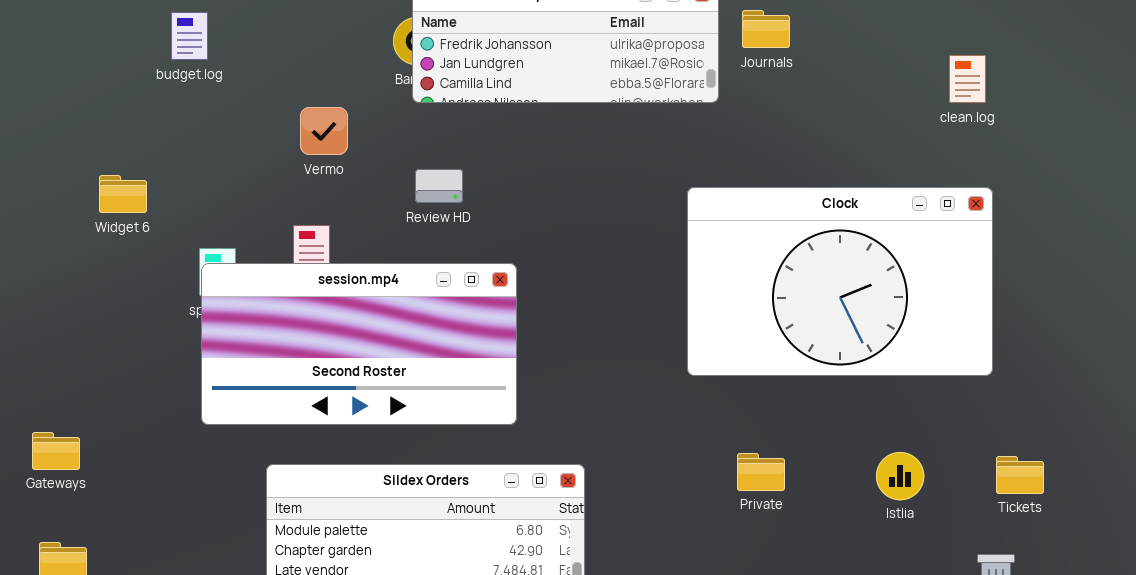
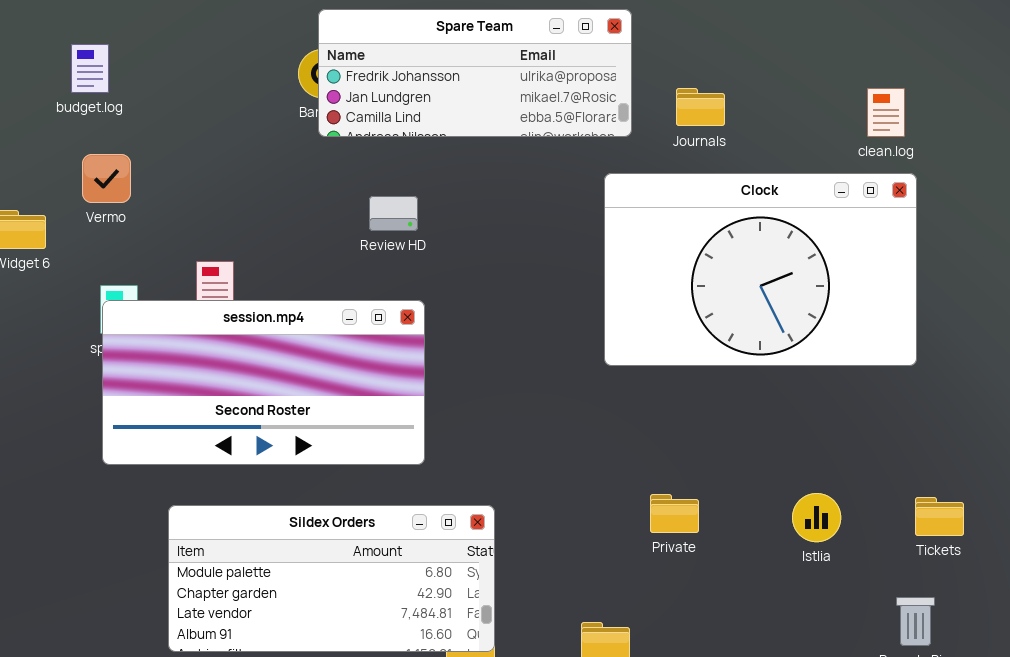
Journals: [742,10,790,48] -> [676,88,725,126], moved
Vermo: [300,107,348,155] -> [82,154,131,203], moved
Review HD: [415,169,463,203] -> [369,196,418,231], moved
Clock: [687,187,993,376] -> [604,173,917,366], moved

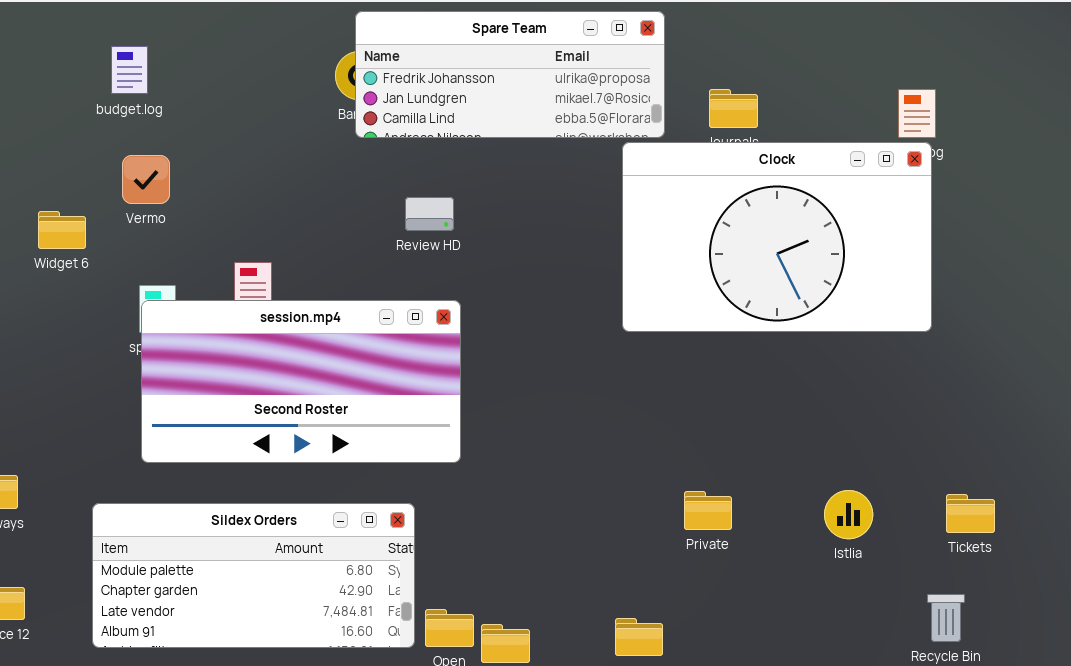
Clock: [604,173,917,366] -> [622,142,932,332], moved
Sildex Orders: [168,505,495,652] -> [92,503,415,648], moved

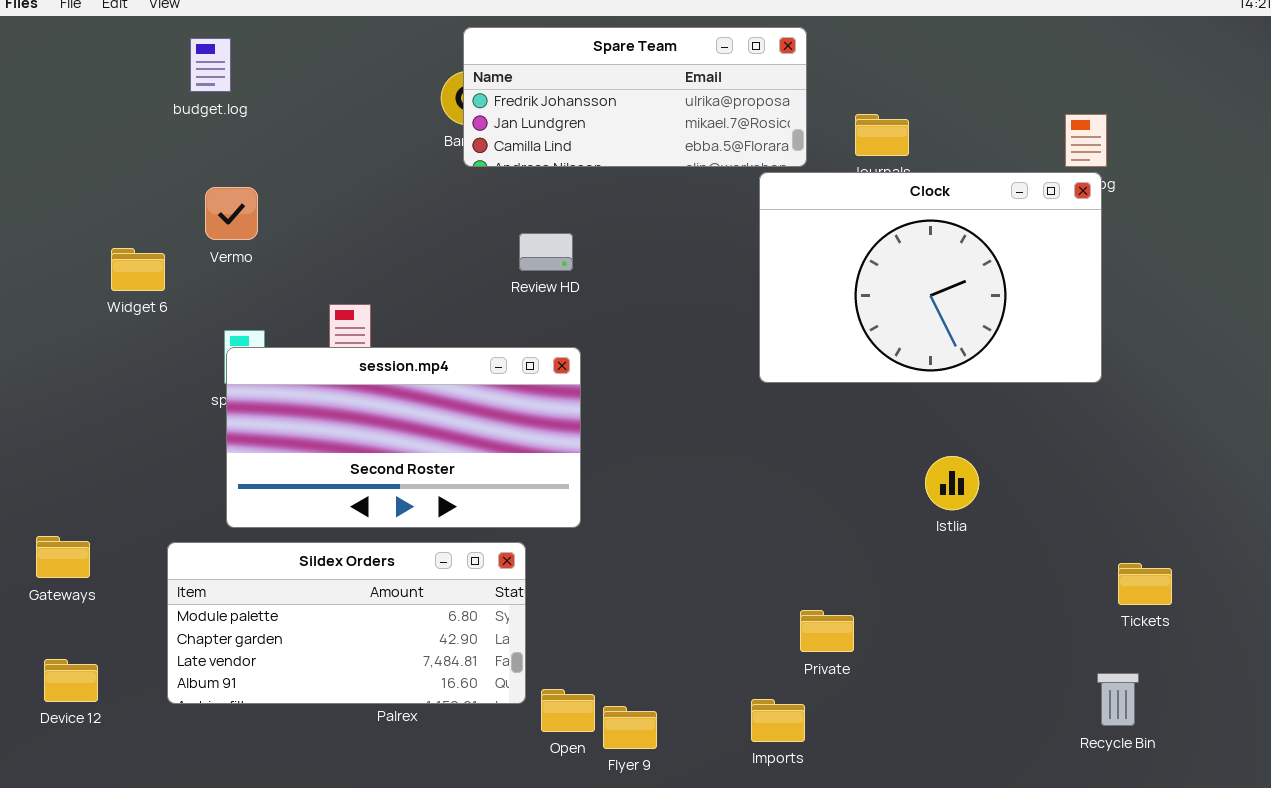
budget.log: [111,46,148,94] -> [190,38,231,92], moved
Istlia: [824,490,873,539] -> [925,456,979,510], moved
Private: [684,491,732,530] -> [800,610,854,652], moved
Sildex Orders: [92,503,415,648] -> [167,542,526,704], moved

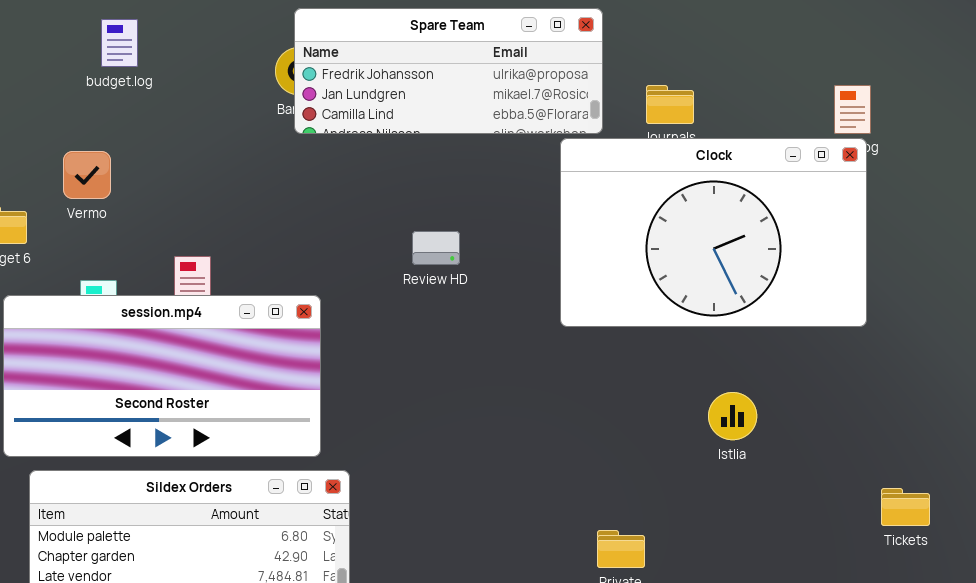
budget.log: [190,38,231,92] -> [101,19,138,67], moved
Review HD: [519,233,573,271] -> [412,231,460,265], moved
session.mp4: [226,347,581,528] -> [3,295,321,457], moved

